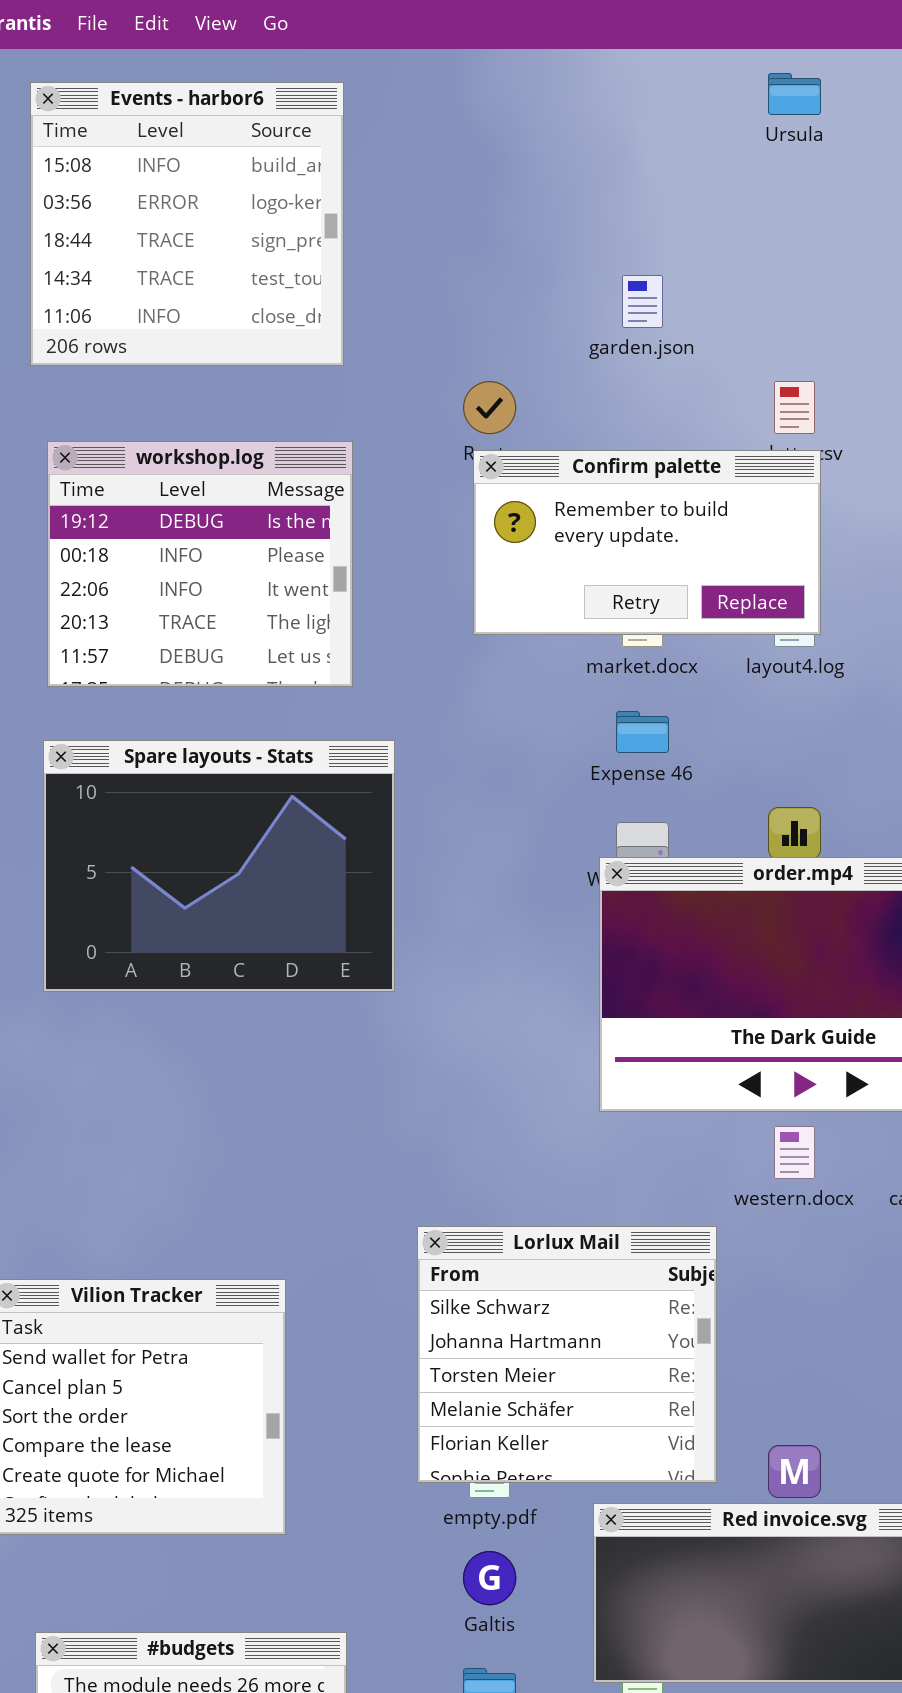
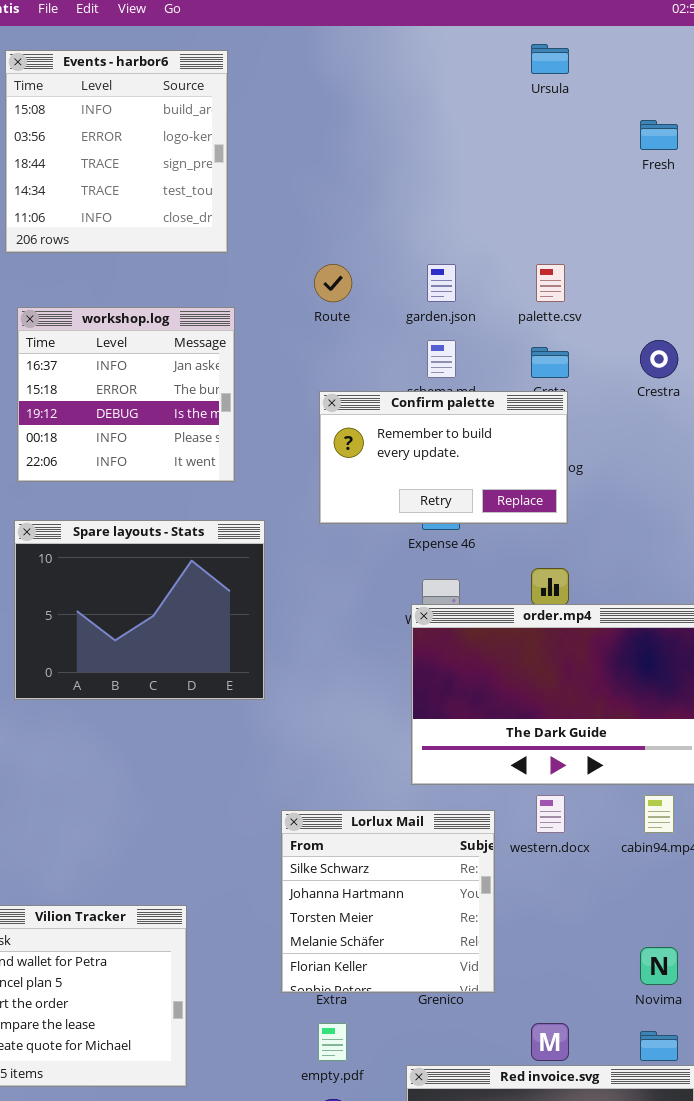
garden.json: [622,275,663,328] -> [427,264,456,302], moved
workshop.log: [47,441,353,687] -> [17,307,235,482], scrolled up 2 rows
Confirm palette: [473,450,821,635] -> [319,391,568,524], moved
Lorlux Mail: [417,1226,717,1483] -> [281,810,495,993], moved

